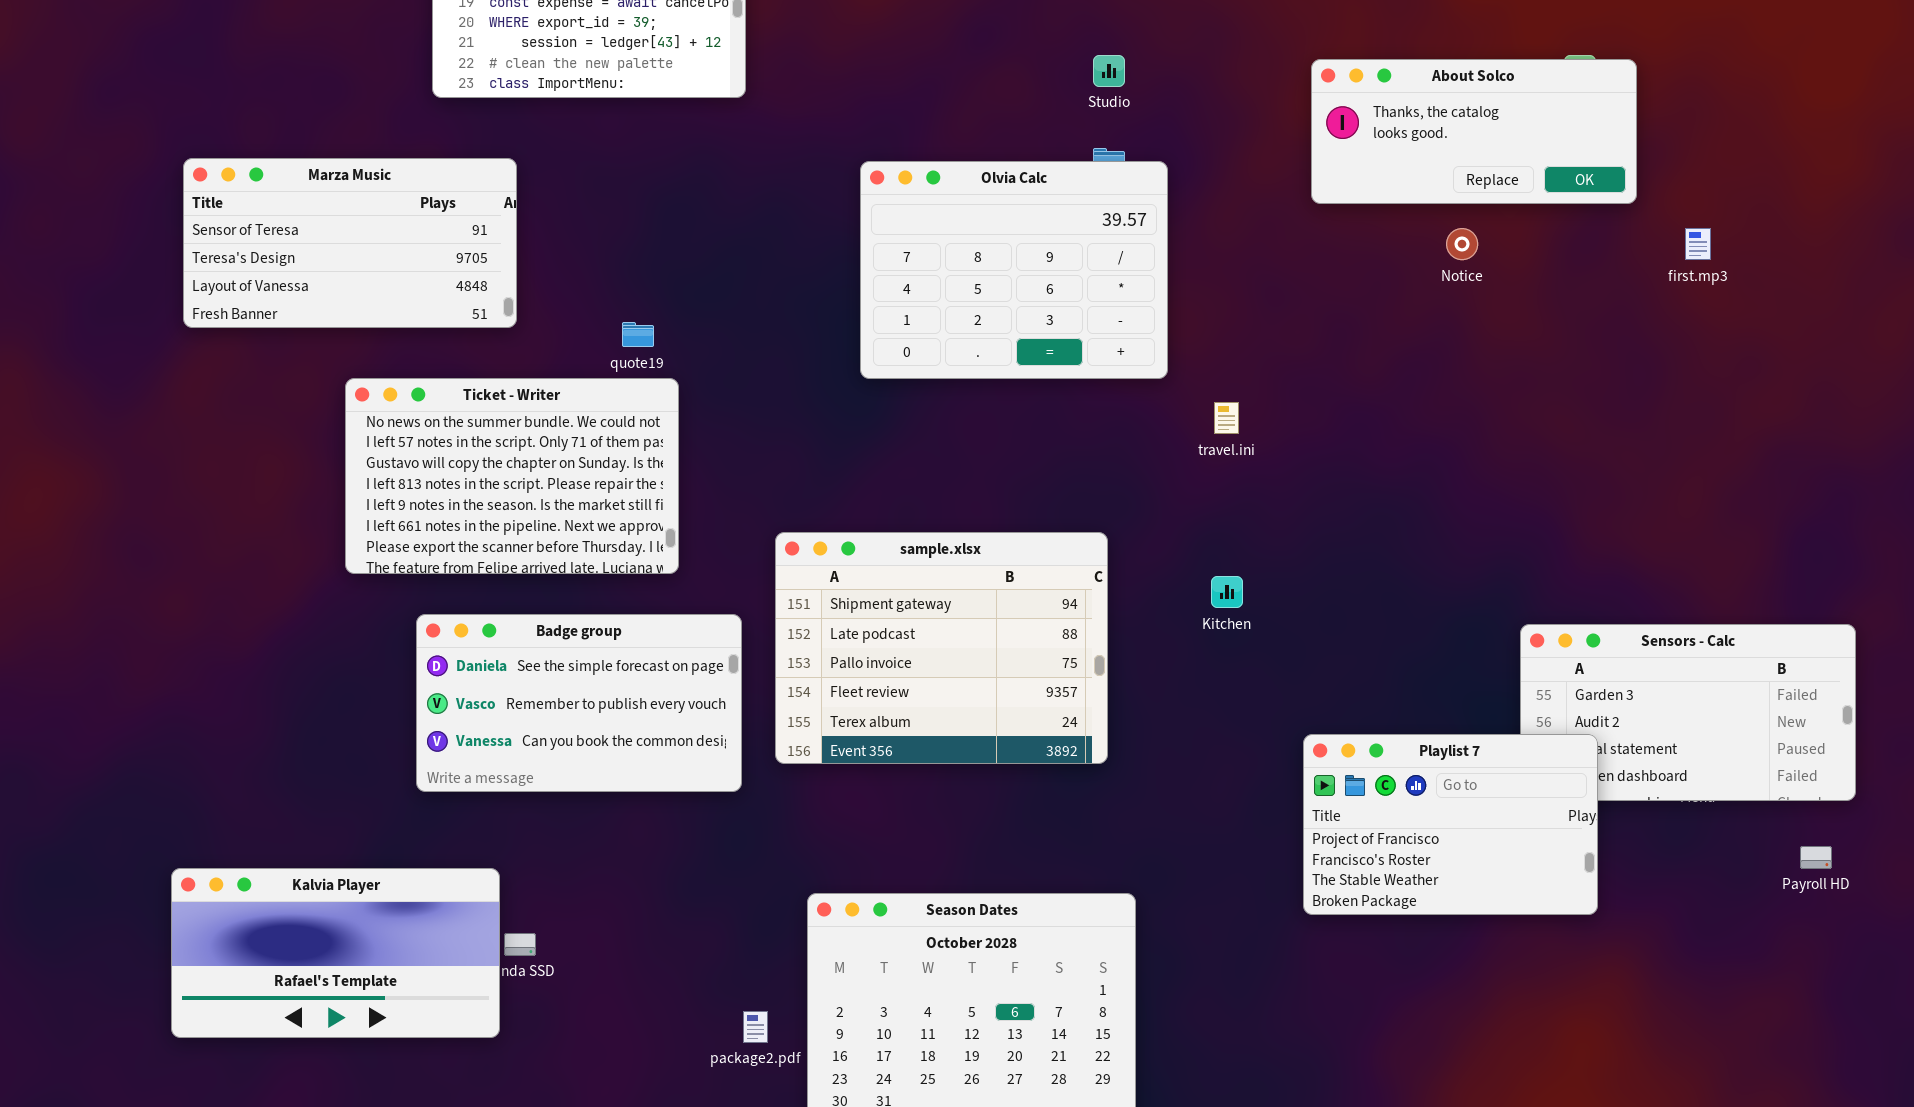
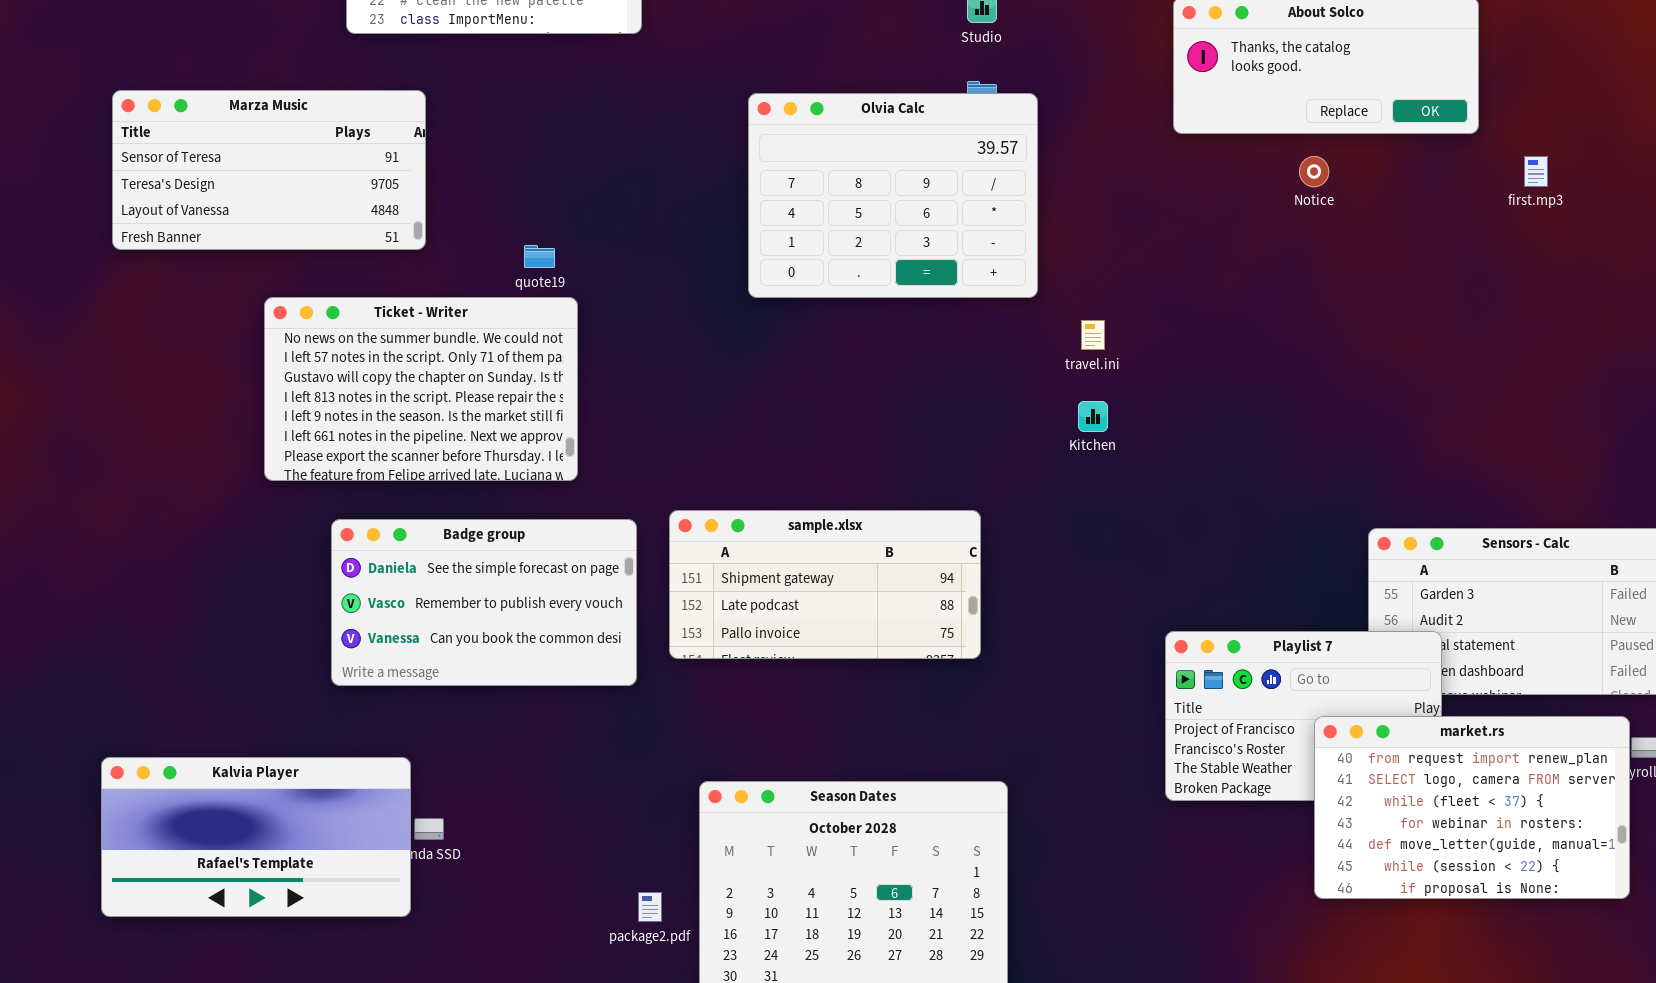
sample.xlsx: [775,532,1108,764] -> [669,510,981,659], resized
Kitchen: [1211,576,1243,608] -> [1078,401,1108,432], moved
market.rs: none -> [1314,716,1630,899], opened

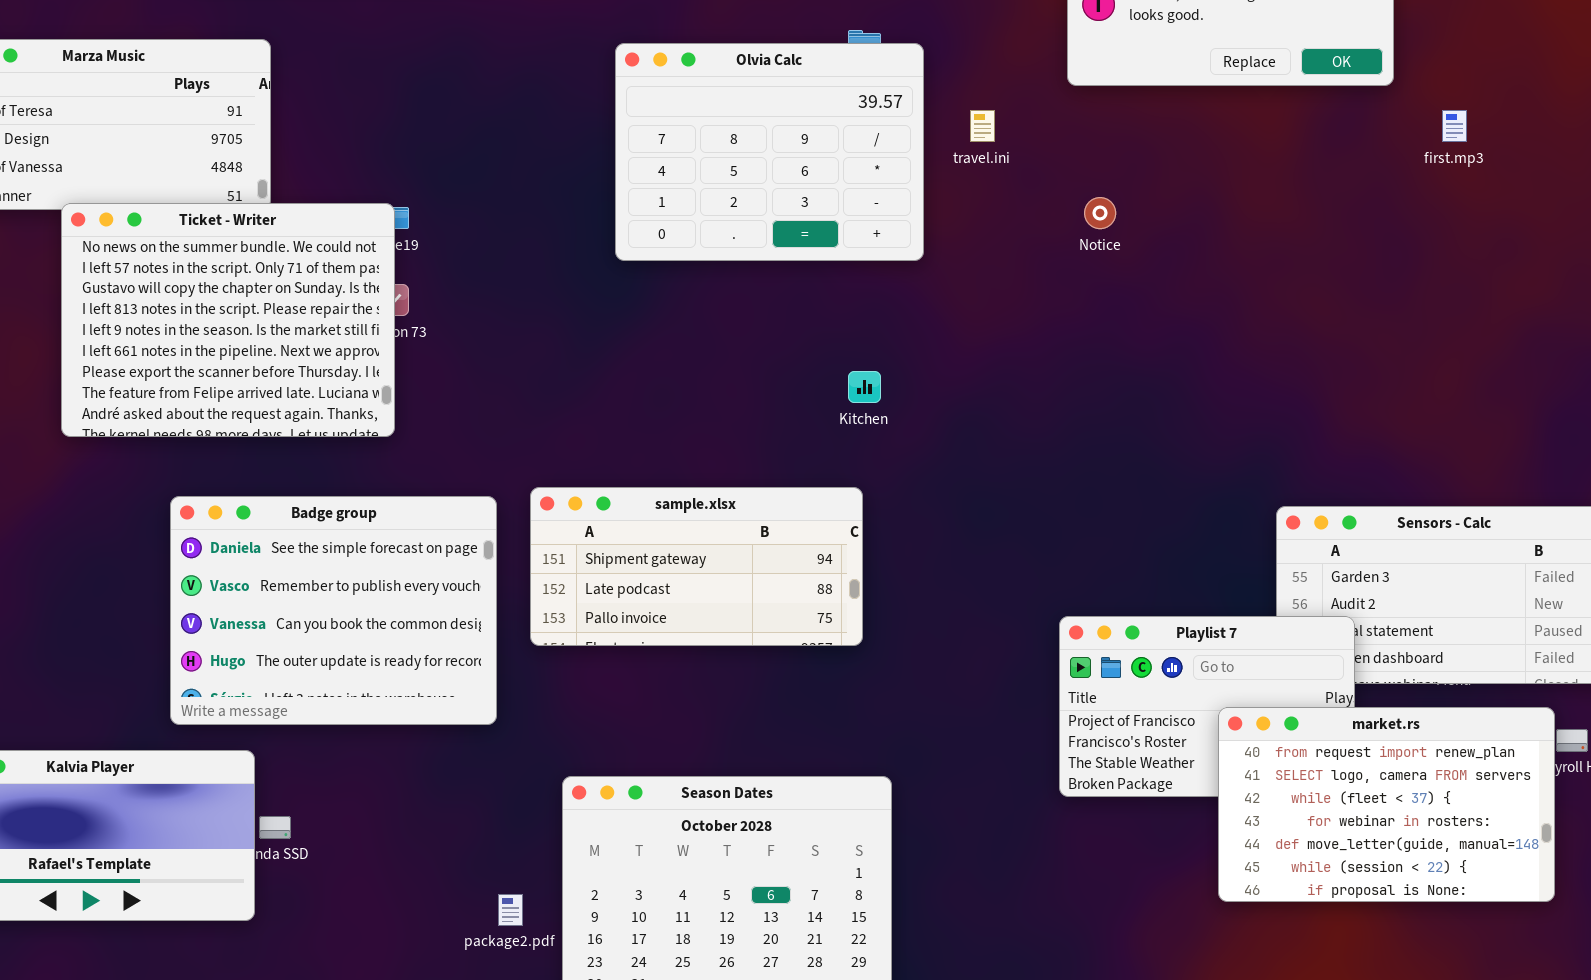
Notice: [1299,156,1329,187] -> [1084,197,1116,229], moved
Ticket - Writer: [264,297,578,481] -> [61,203,395,437], moved, resized
travel.ini: [1081,320,1105,350] -> [970,110,995,142], moved
Kitchen: [1078,401,1108,432] -> [848,371,881,403], moved
Badge group: [331,519,637,686] -> [170,496,497,725], resized

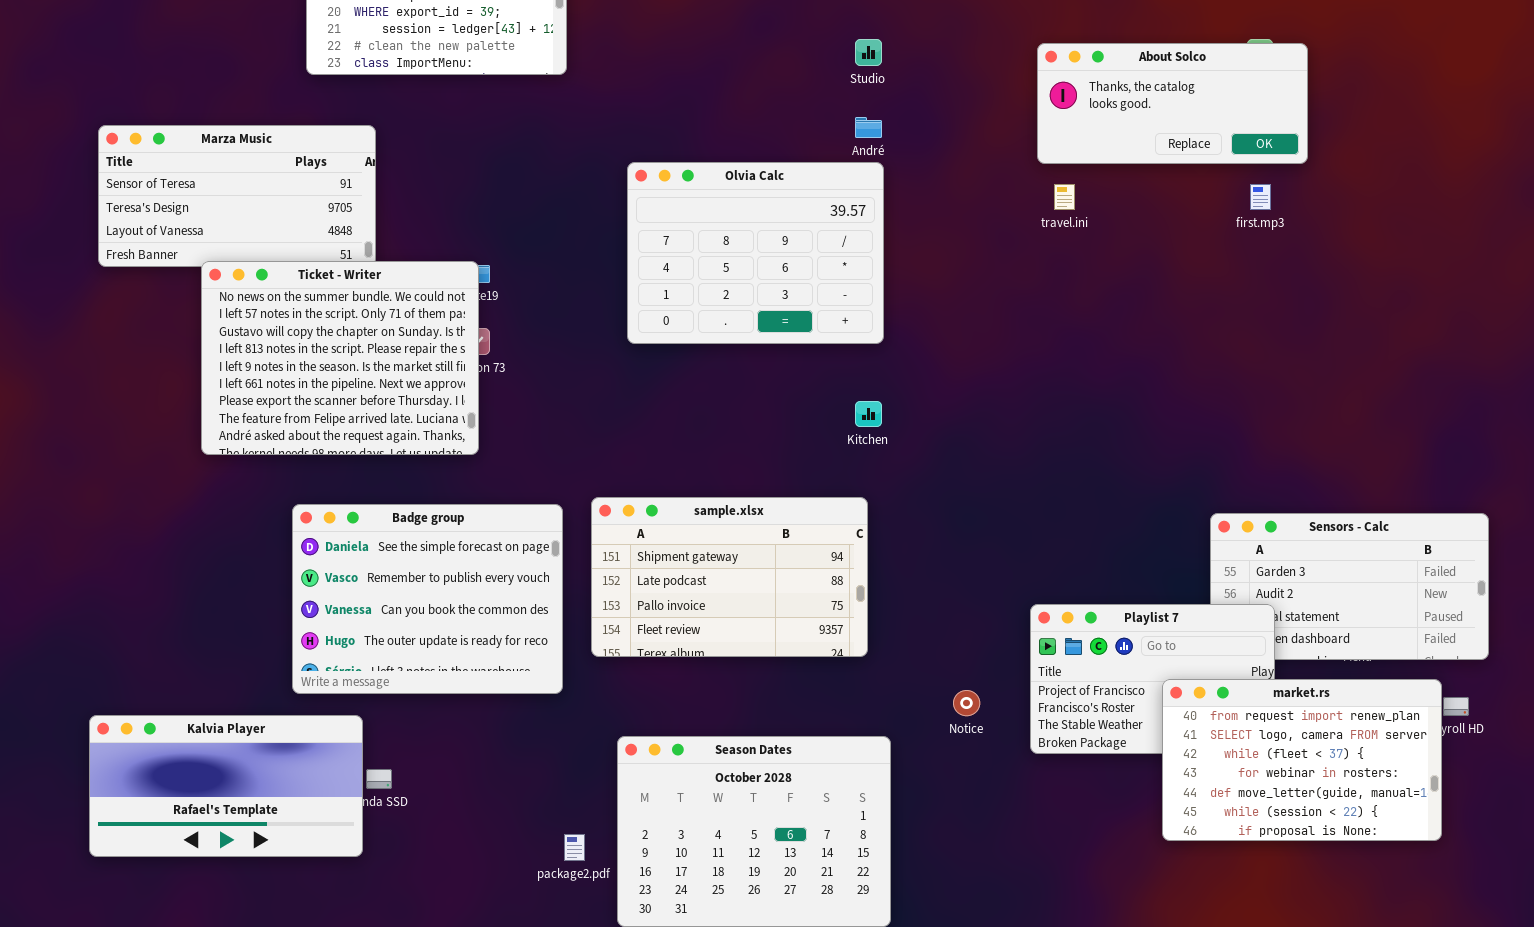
Olvia Calc: [615,43,924,261] -> [627,162,884,344], moved
travel.ini: [970,110,995,142] -> [1054,184,1075,210], moved
first.mp3: [1442,110,1467,142] -> [1250,184,1271,210], moved
Notice: [1084,197,1116,229] -> [953,690,980,716], moved
sample.xlsx: [530,487,863,646] -> [591,497,868,657], resized

